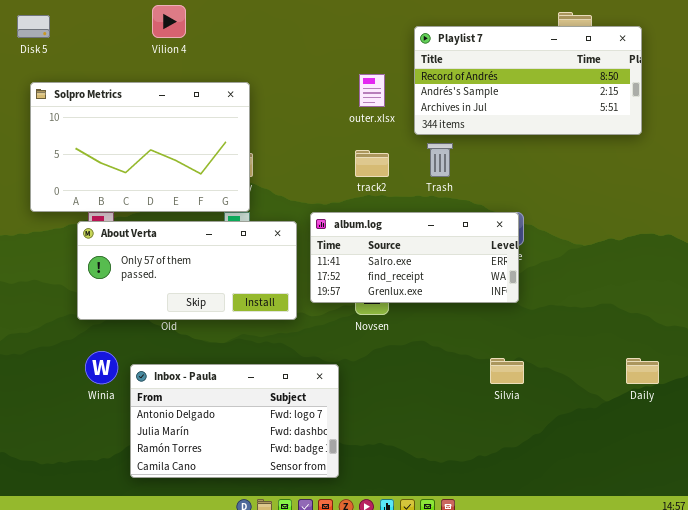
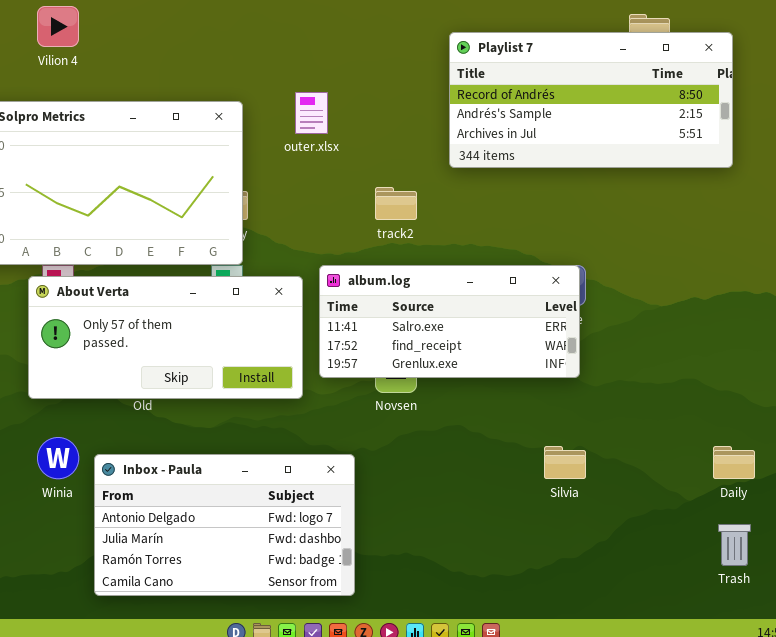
Vilion 4: [152,5,186,38] -> [37,6,79,47], moved
outer.xlsx: [359,74,385,107] -> [295,92,328,134], moved
Trash: [427,143,453,177] -> [718,524,751,566], moved

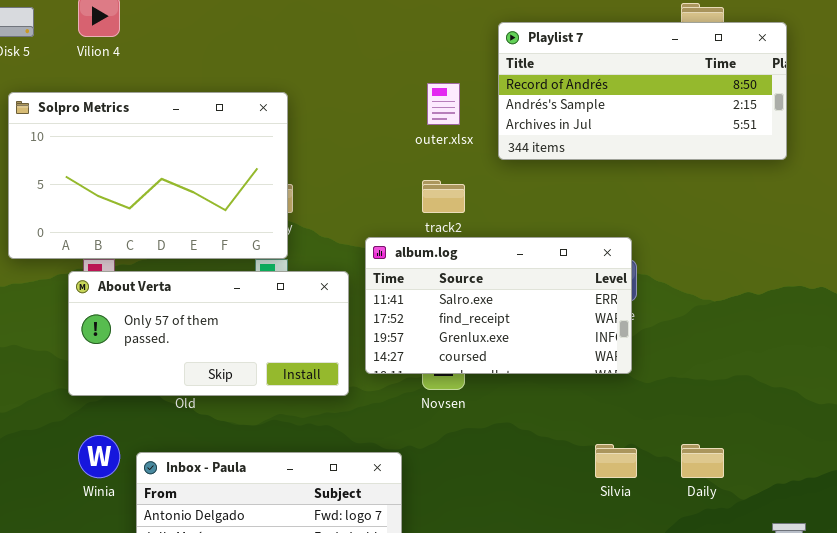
outer.xlsx: [295,92,328,134] -> [427,83,460,125], moved
album.log: [319,265,580,378] -> [365,237,632,374], resized
Daily: [713,446,755,479] -> [681,444,724,478], moved

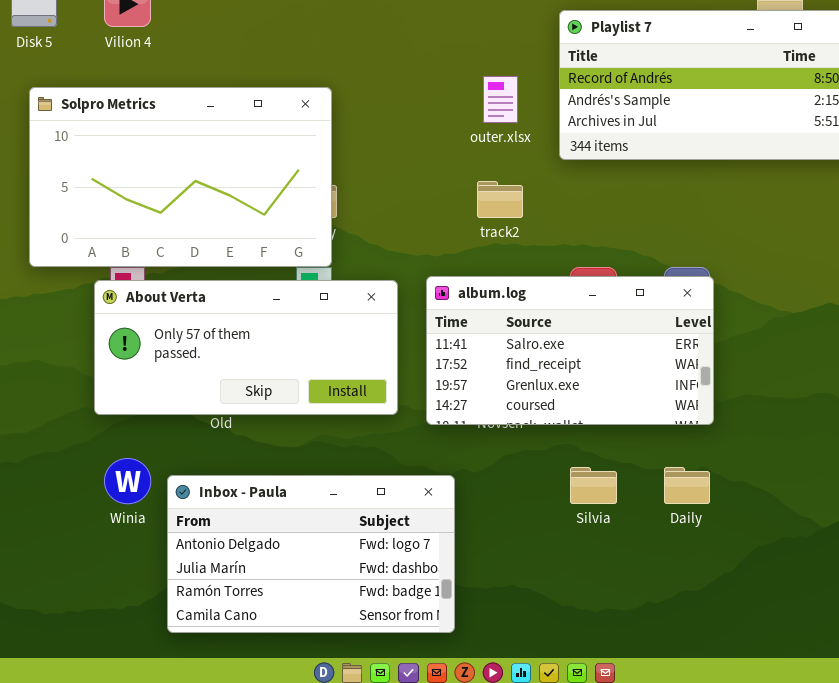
album.log: [365,237,632,374] -> [426,276,714,425], moved
Silvia: [595,444,637,478] -> [570,467,617,504], moved
Daily: [681,444,724,478] -> [664,467,710,504], moved

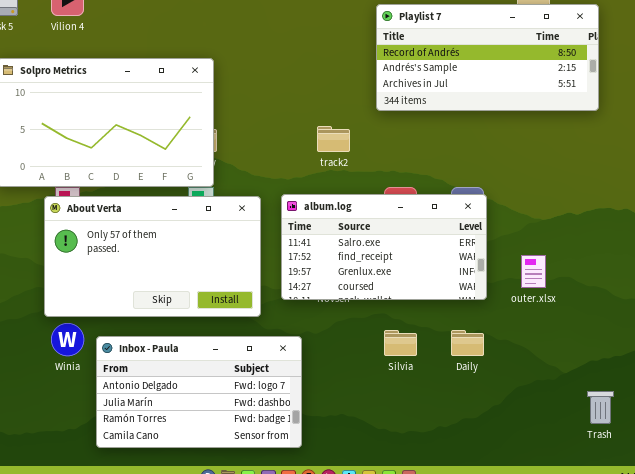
outer.xlsx: [483,76,518,123] -> [521,255,546,288], moved
About Verta: [94,280,398,415] -> [44,196,261,317], resized

